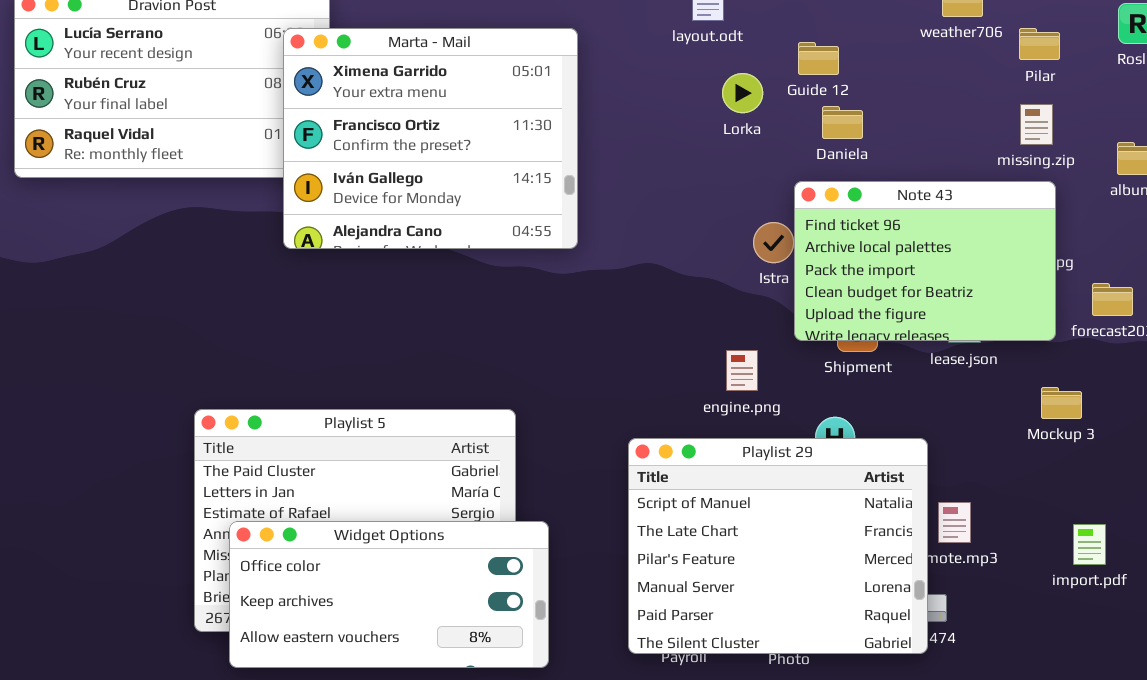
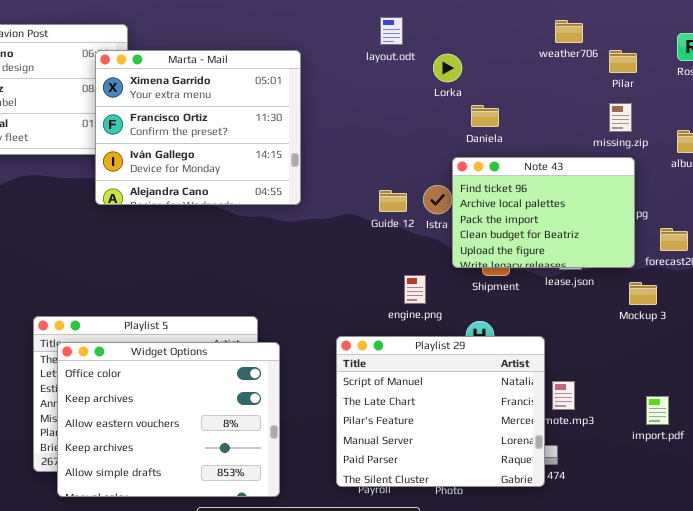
Guide 12: [798,42,839,75] -> [379,190,407,212], moved
Lorka: [722,73,763,113] -> [433,54,462,82], moved
Mockup 3: [1041,387,1082,419] -> [629,282,657,305], moved
Widget Options: [229,521,549,668] -> [57,342,280,497], resized

